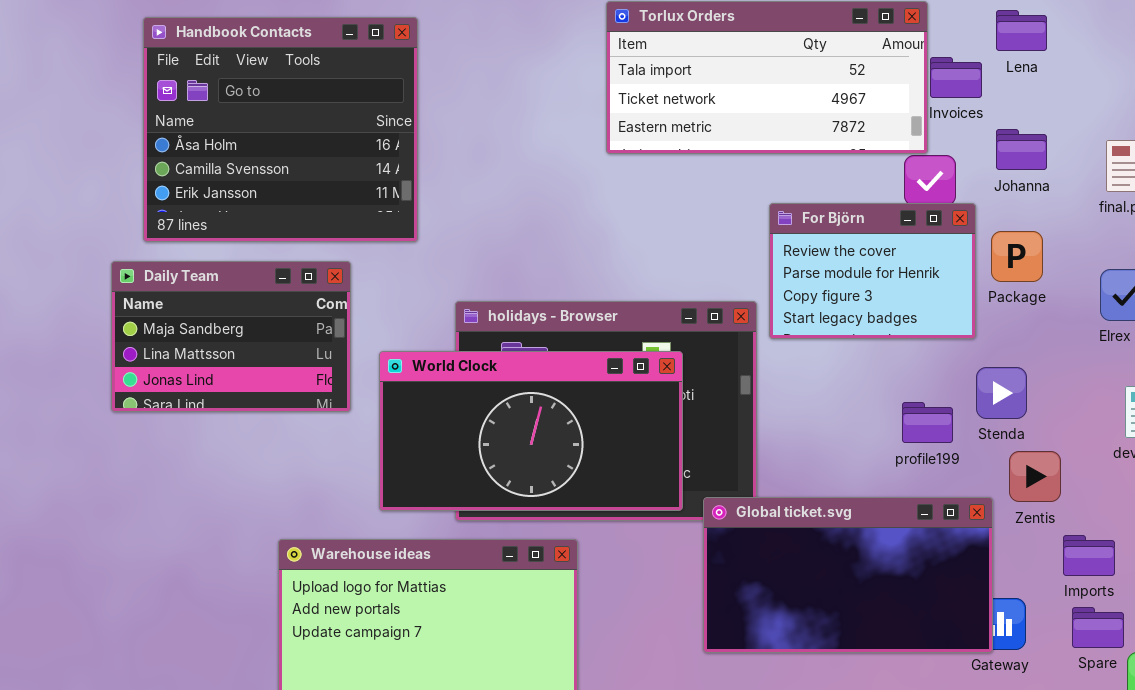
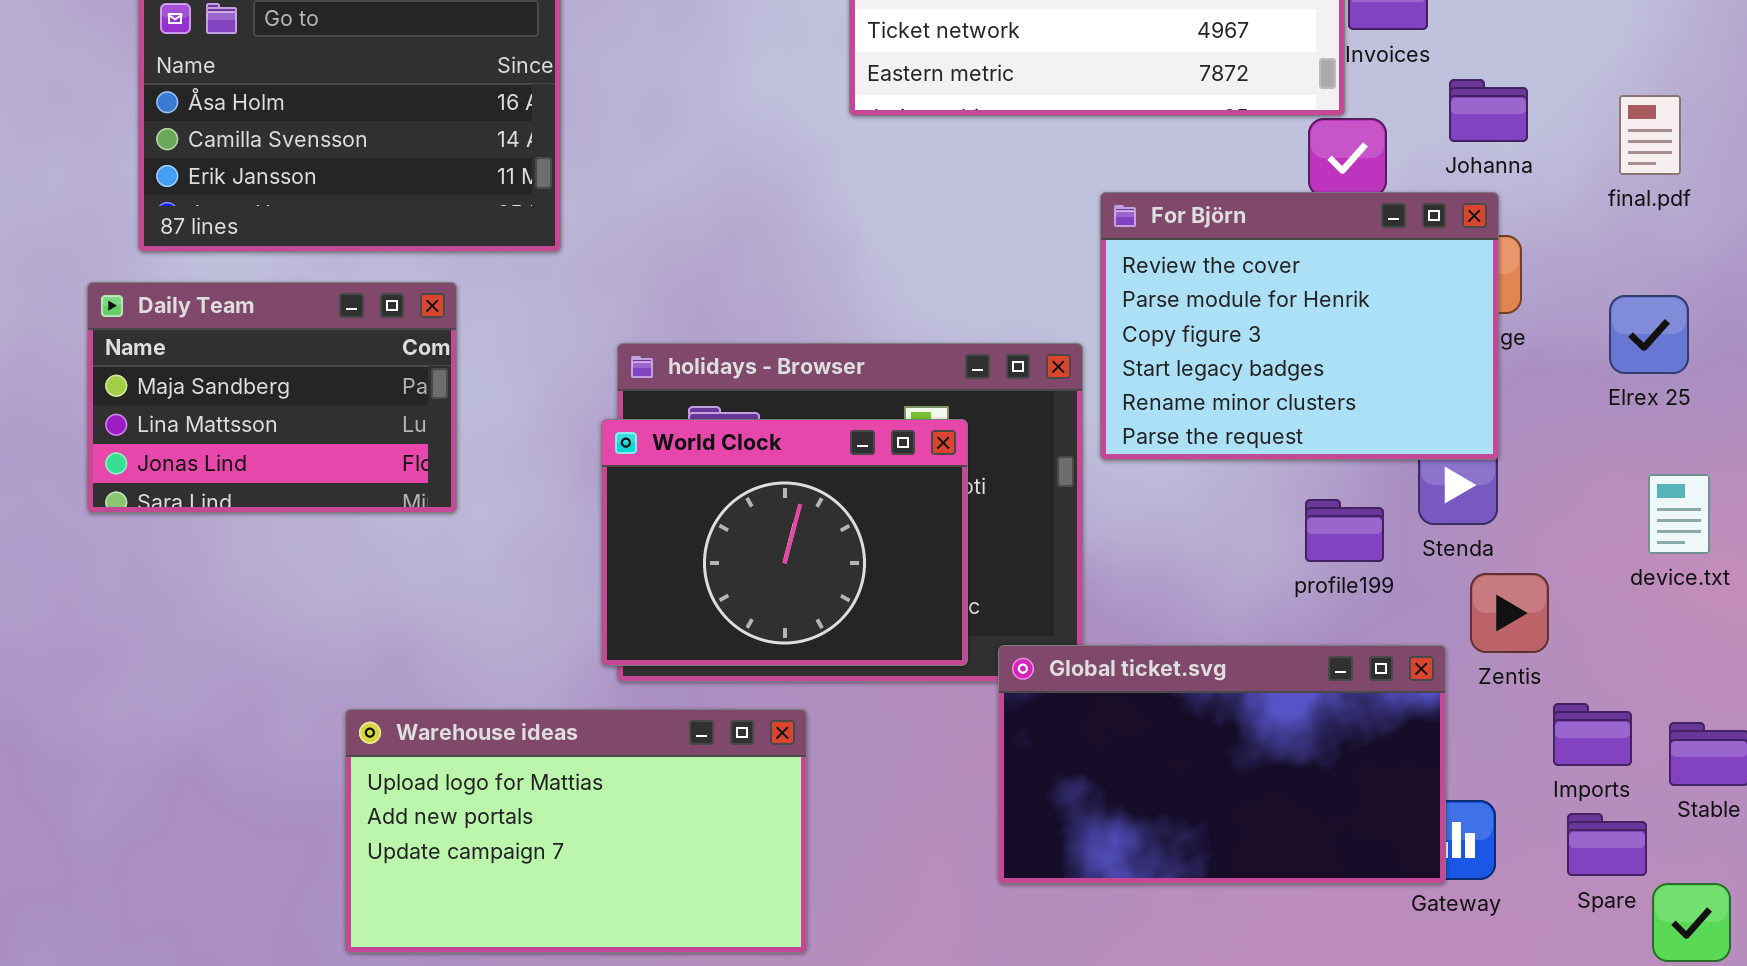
For Björn: [769,203,976,339] -> [1100,192,1499,460], resized
World Clock: [379,351,683,511] -> [601,419,968,666], resized

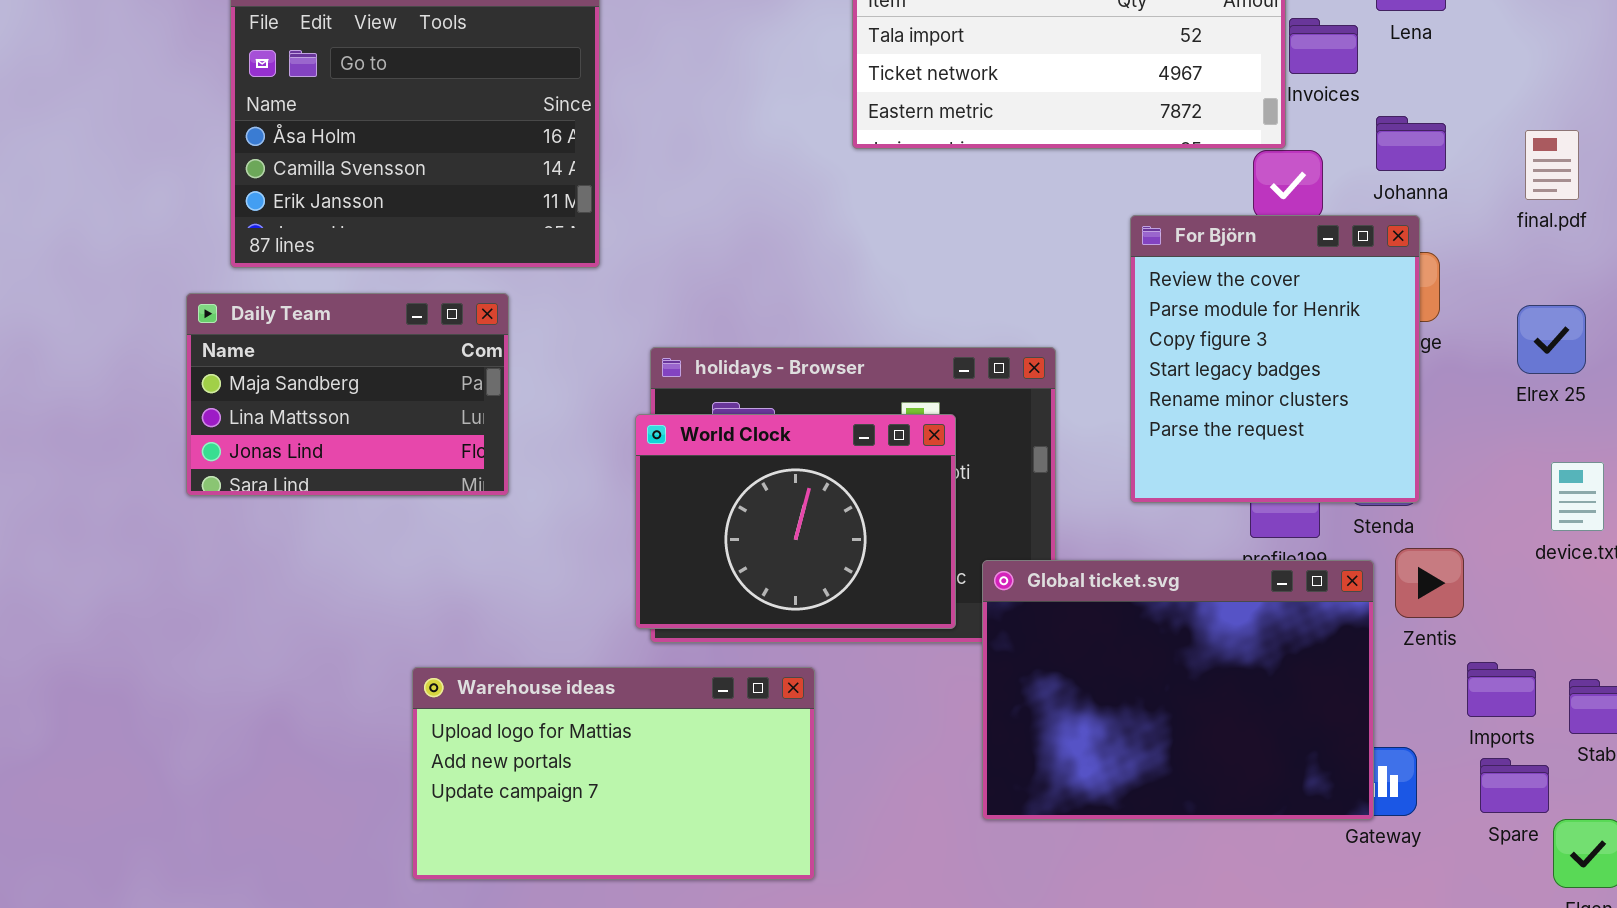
For Björn: [1100,192,1499,460] -> [1130,215,1420,503], resized
Global ticket.svg: [998,645,1446,884] -> [982,560,1374,820], resized

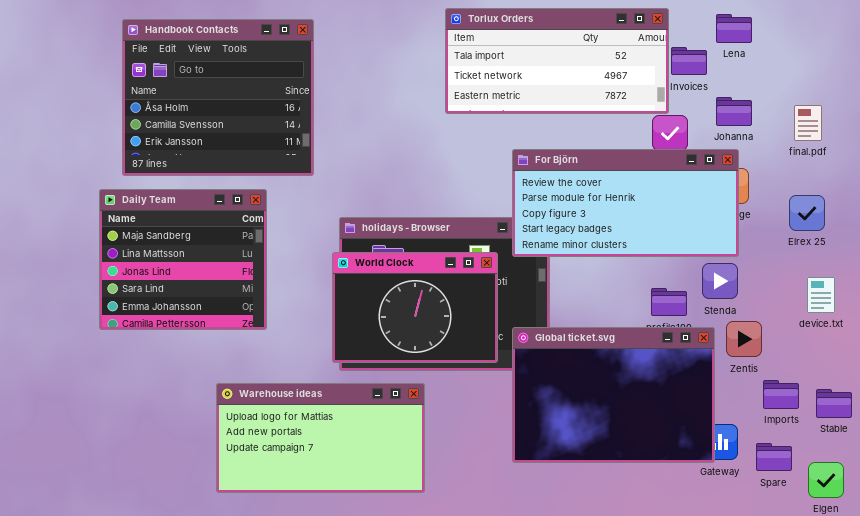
For Björn: [1130,215,1420,503] -> [512,149,739,257], resized
Daily Team: [186,293,509,496] -> [99,189,267,330], resized
Spare: [1480,758,1549,813] -> [756,443,792,471], moved

